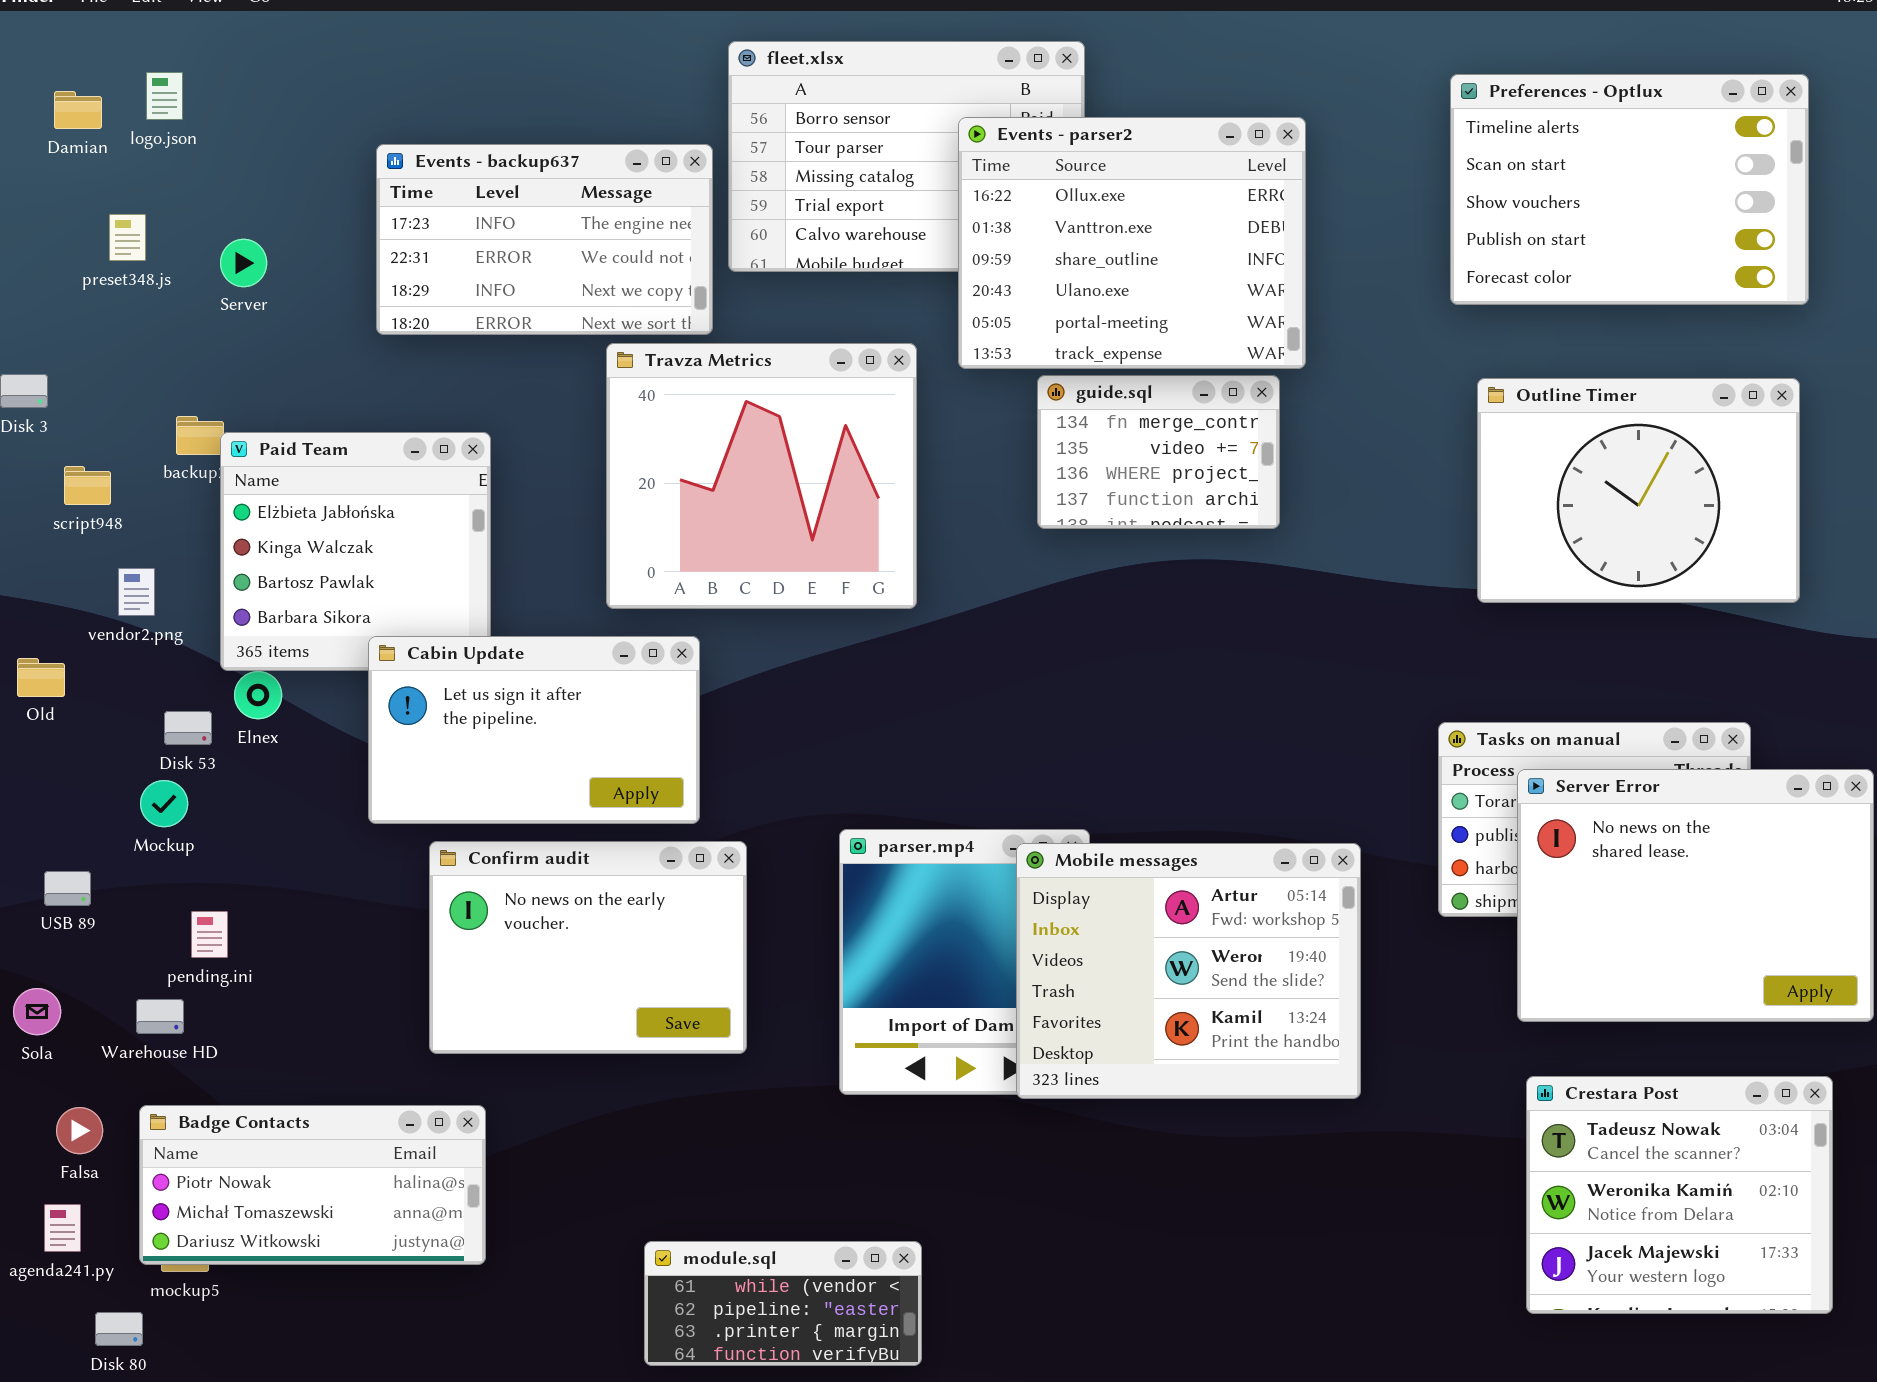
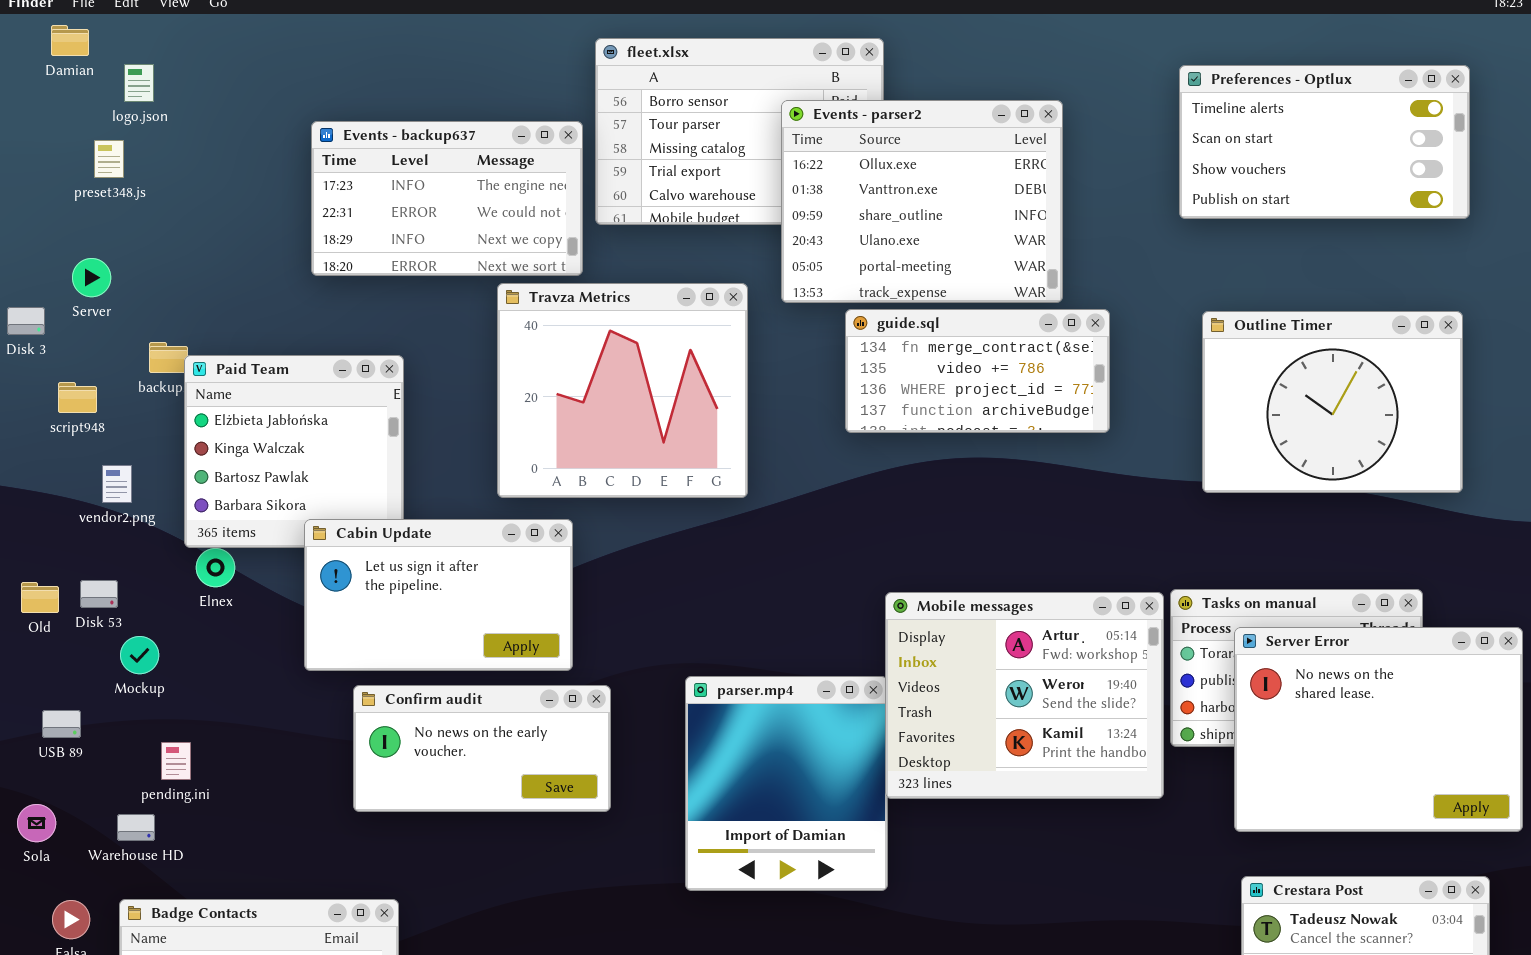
Preferences - Optlux: [1450,74,1809,305] -> [1179,65,1470,219], resized
Damian: [54,91,102,129] -> [51,25,89,56], moved
preset348.js: [109,214,146,261] -> [94,140,124,178], moved
Server: [220,239,267,287] -> [72,258,111,297], moved
guide.sql: [1037,375,1280,529] -> [845,309,1110,433], resized
Old: [17,658,65,697] -> [21,582,59,613], moved
Disk 53: [164,711,212,745] -> [80,580,118,608], moved
Confirm audit: [429,841,747,1054] -> [353,685,611,812], resized
Mobile messages: [1016,843,1361,1099] -> [885,592,1164,799], moved

